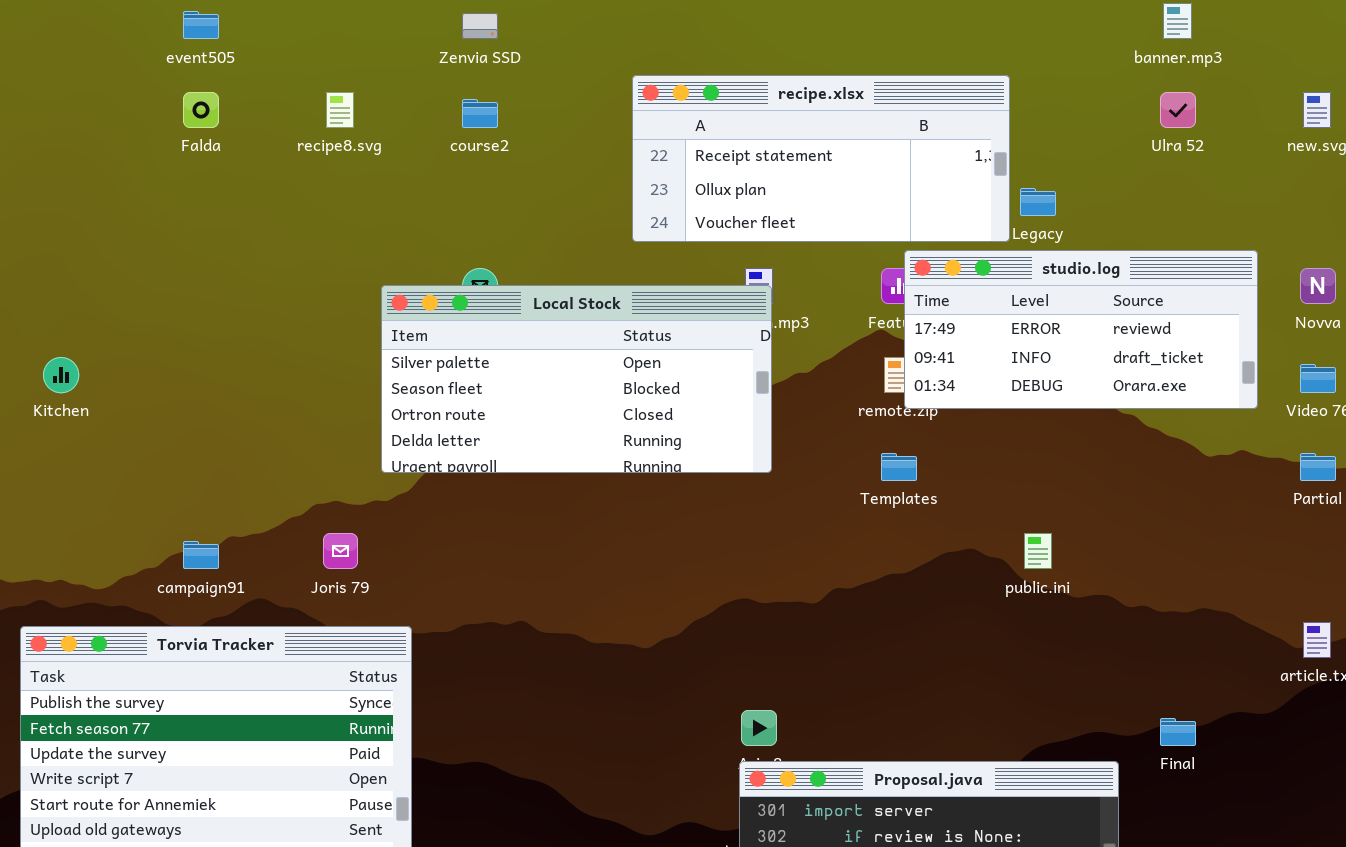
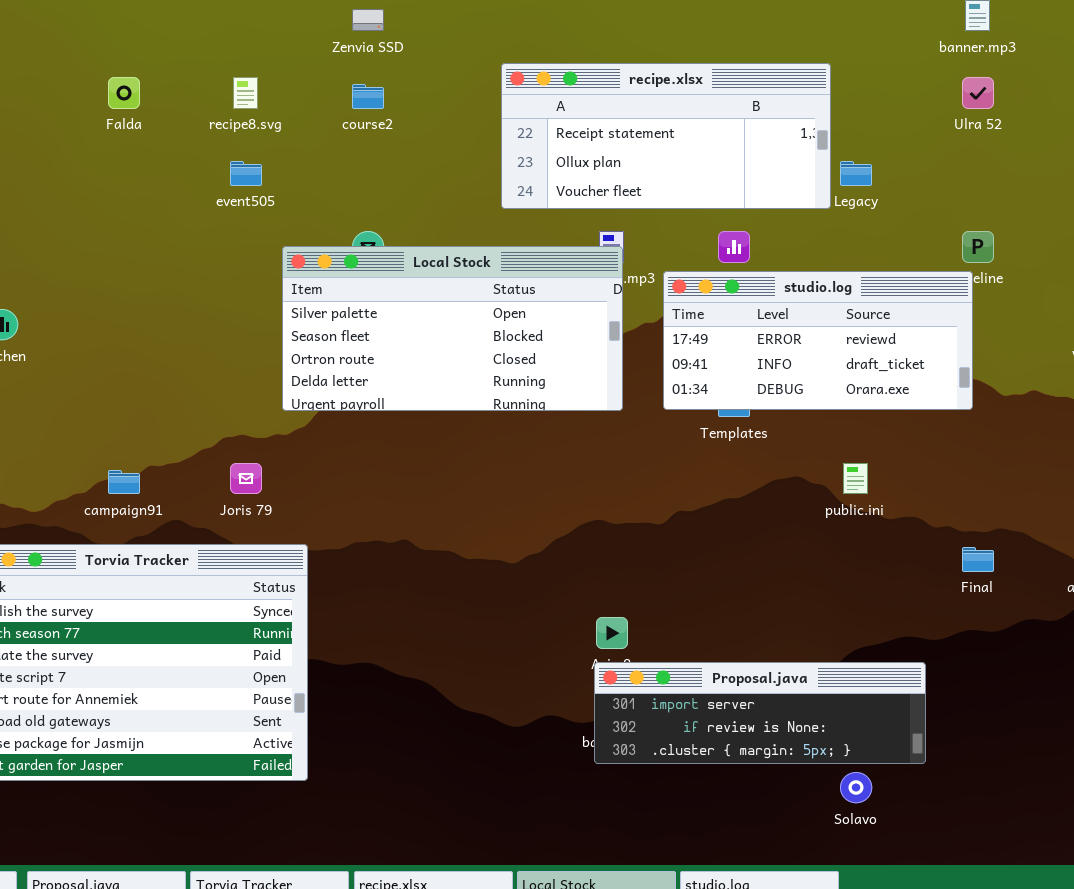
event505: [183,11,219,39] -> [230,161,262,186], moved
studio.log: [904,250,1258,409] -> [663,271,973,410], moved
Final: [1160,718,1196,746] -> [962,547,994,572], moved

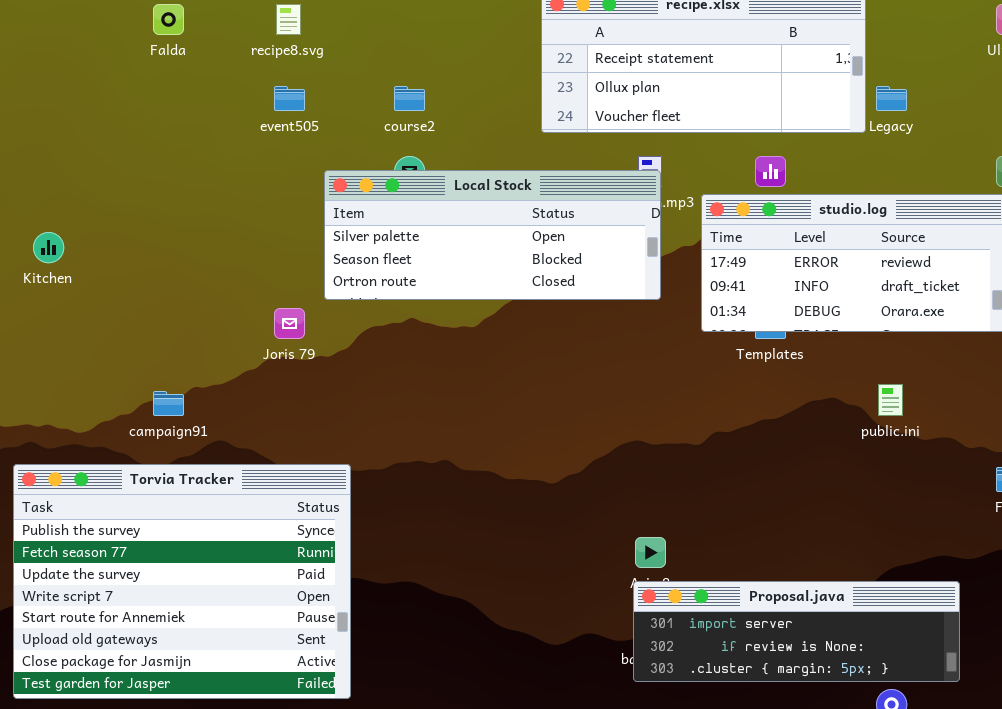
course2: [352,84,384,109] -> [394,86,425,111], moved
Local Stock: [282,246,623,411] -> [324,170,661,300], resized
Joris 79: [230,463,262,494] -> [274,308,305,339], moved

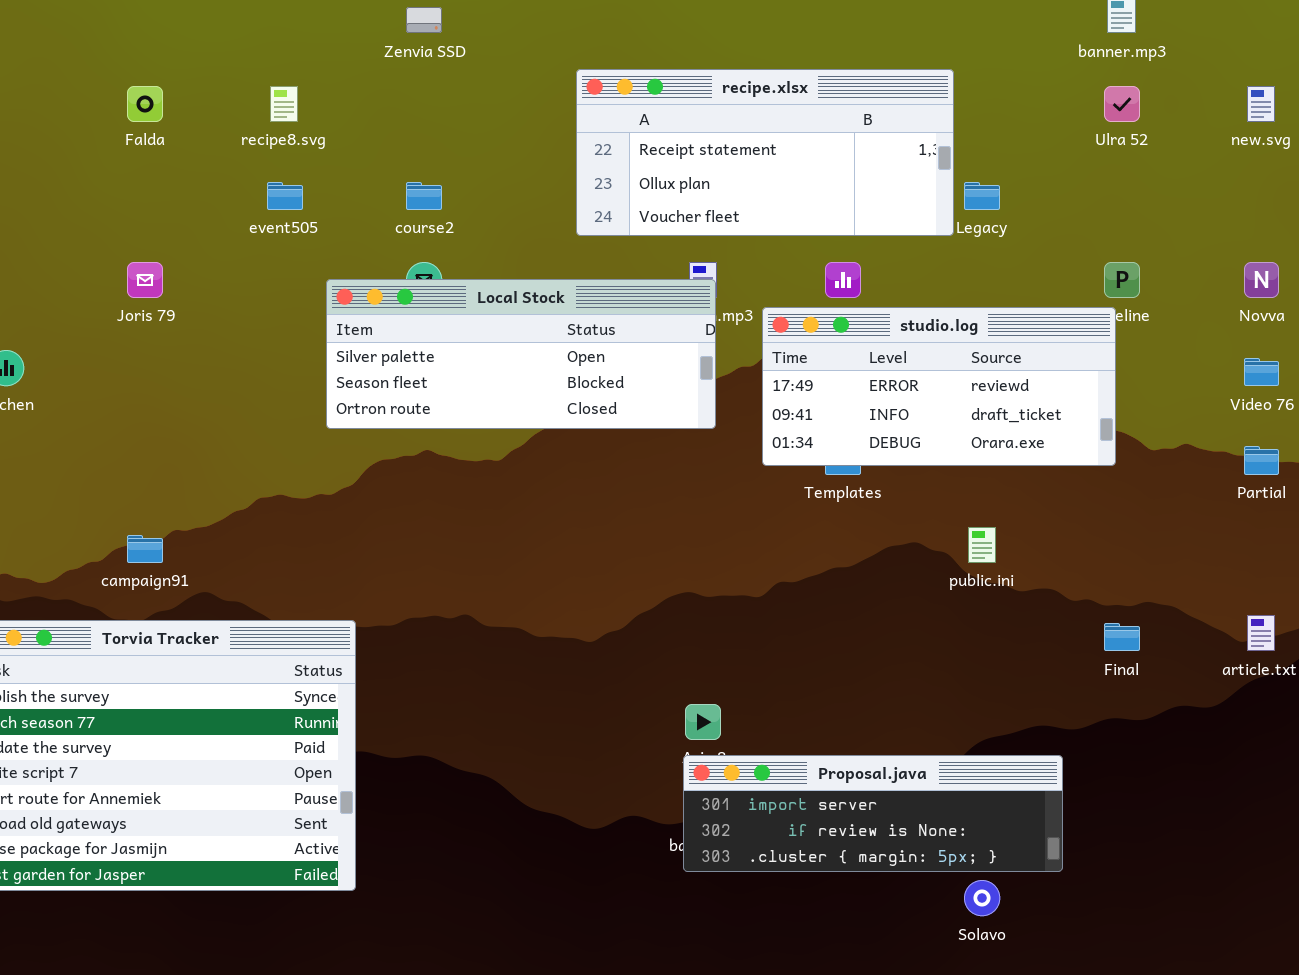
Joris 79: [274,308,305,339] -> [127,262,163,298], moved

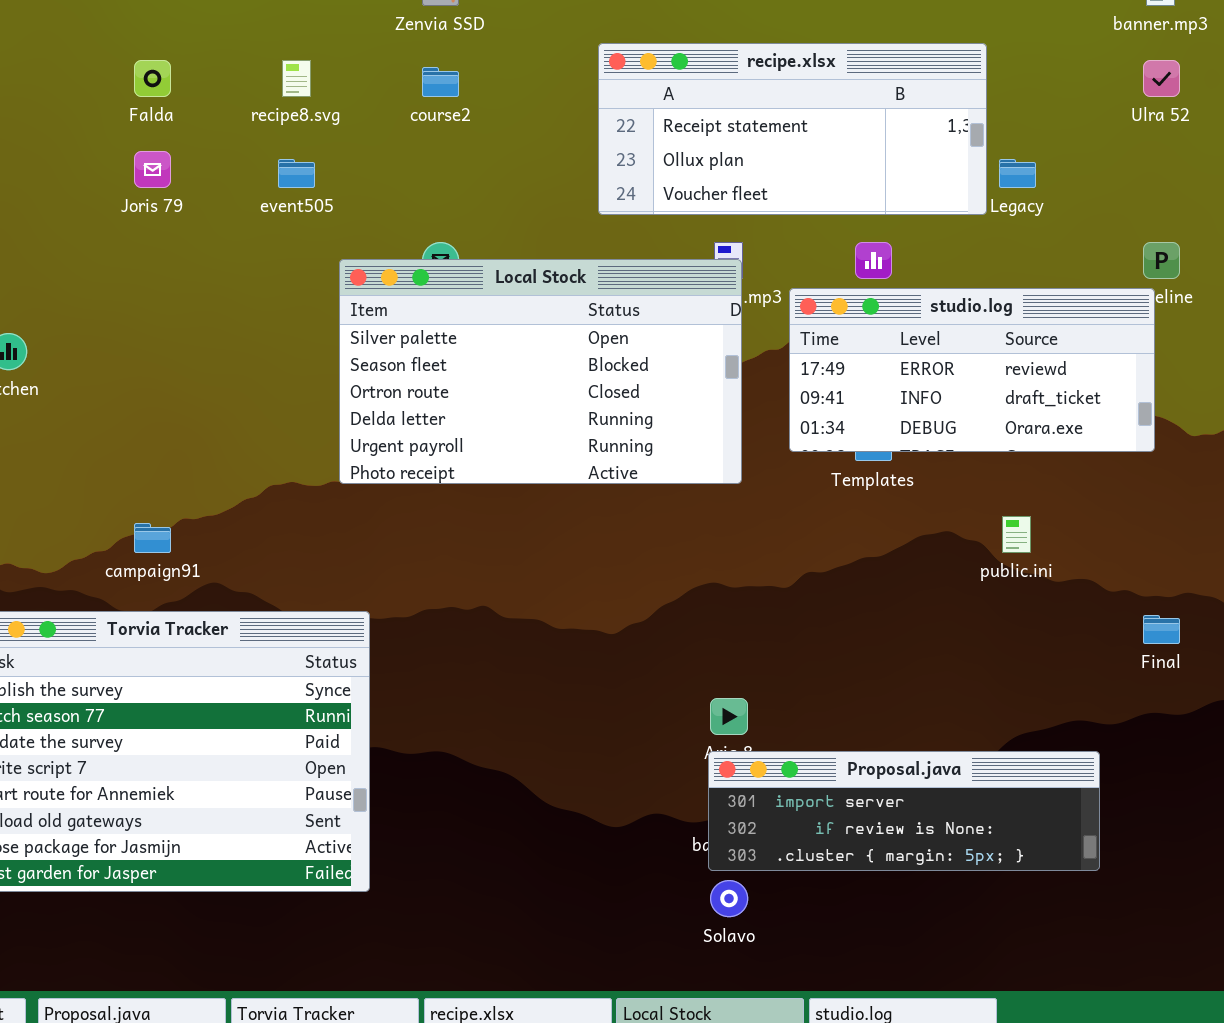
course2: [406,182,442,210] -> [422,67,459,97], moved
Joris 79: [127,262,163,298] -> [134,151,171,188], moved
Local Stock: [326,279,716,429] -> [339,259,742,484], resized
Solavo: [964,880,1000,916] -> [710,880,748,917], moved

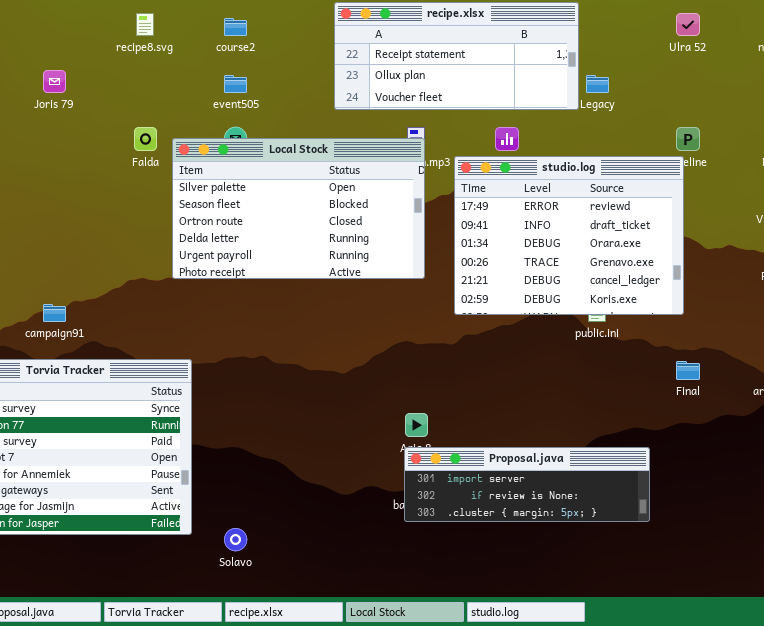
Falda: [134,60,171,97] -> [134,127,157,151], moved
event505: [278,159,315,188] -> [224,75,247,93], moved
studio.log: [789,288,1155,452] -> [454,156,684,315], resized
Solavo: [710,880,748,917] -> [224,528,247,551], moved

